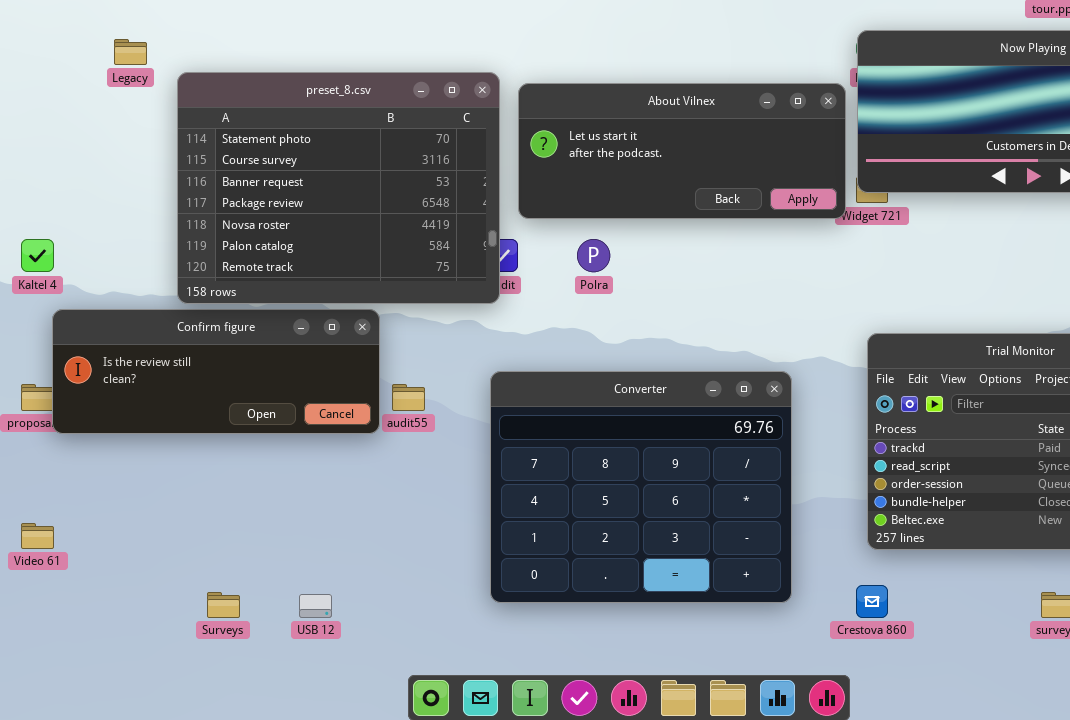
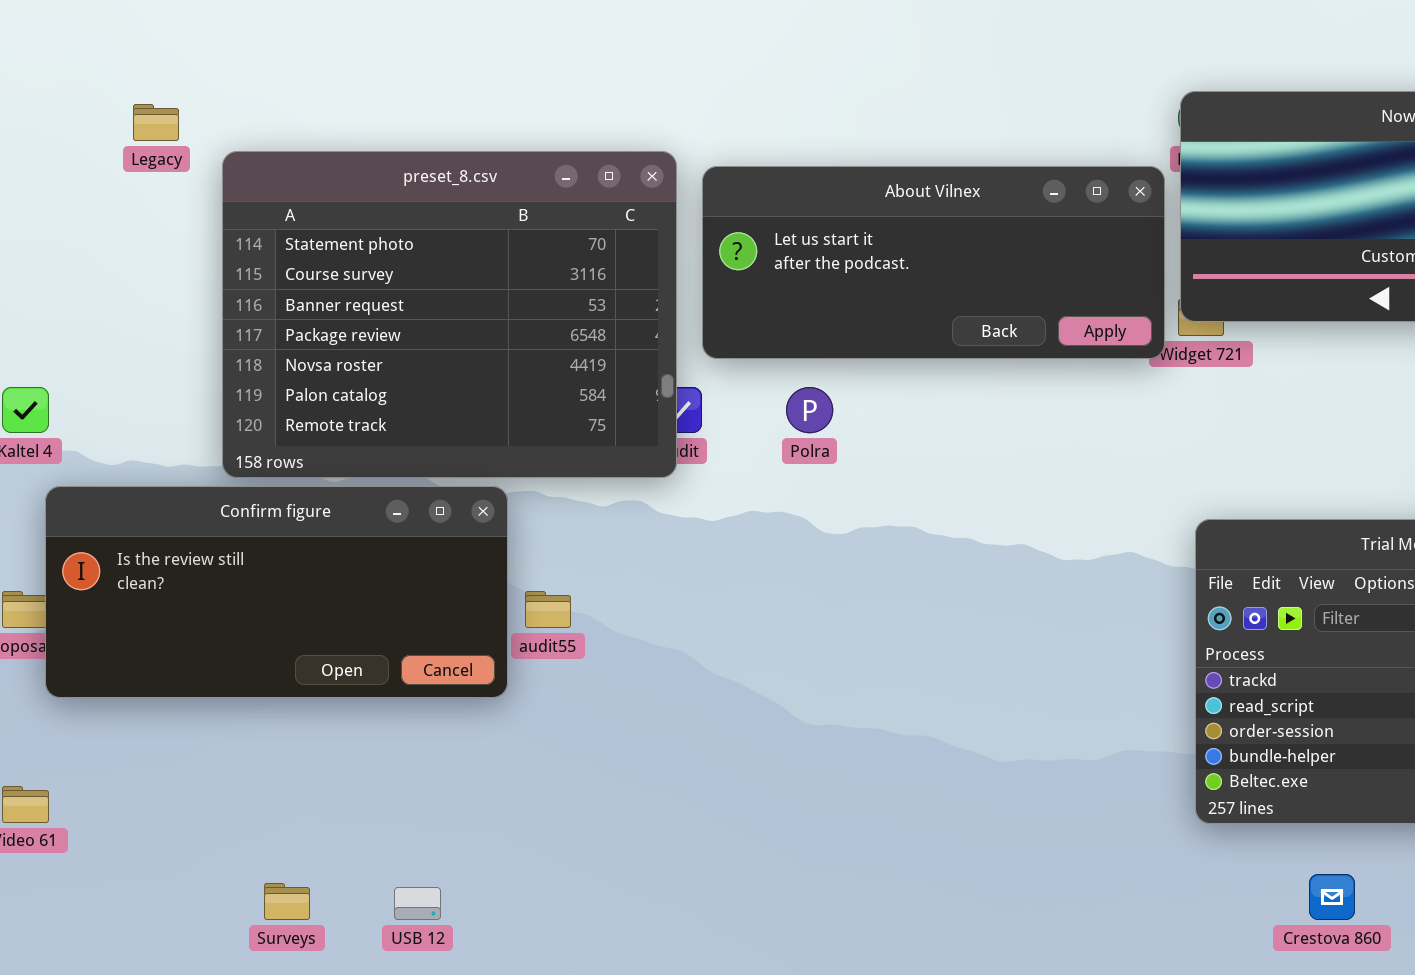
Confirm figure: [52,309,380,434] -> [45,486,508,698], resized
Converter: [490,371,792,603] -> none, closed
Crestova 860: [856,585,888,618] -> [1309,874,1355,920], moved

